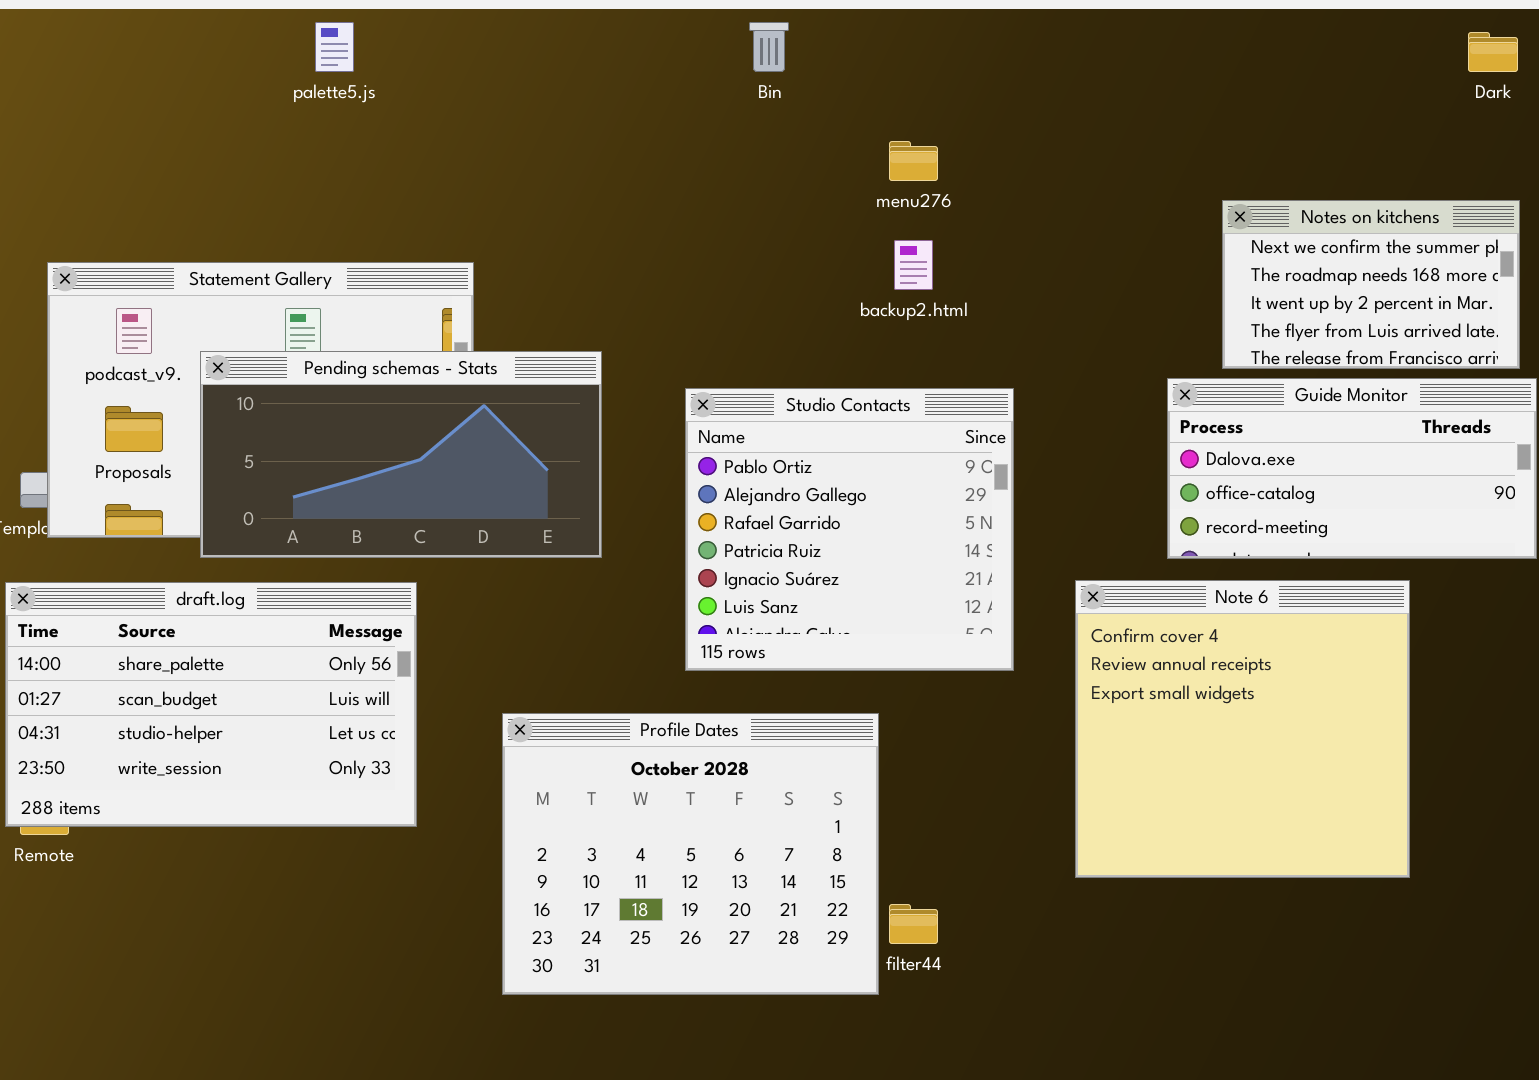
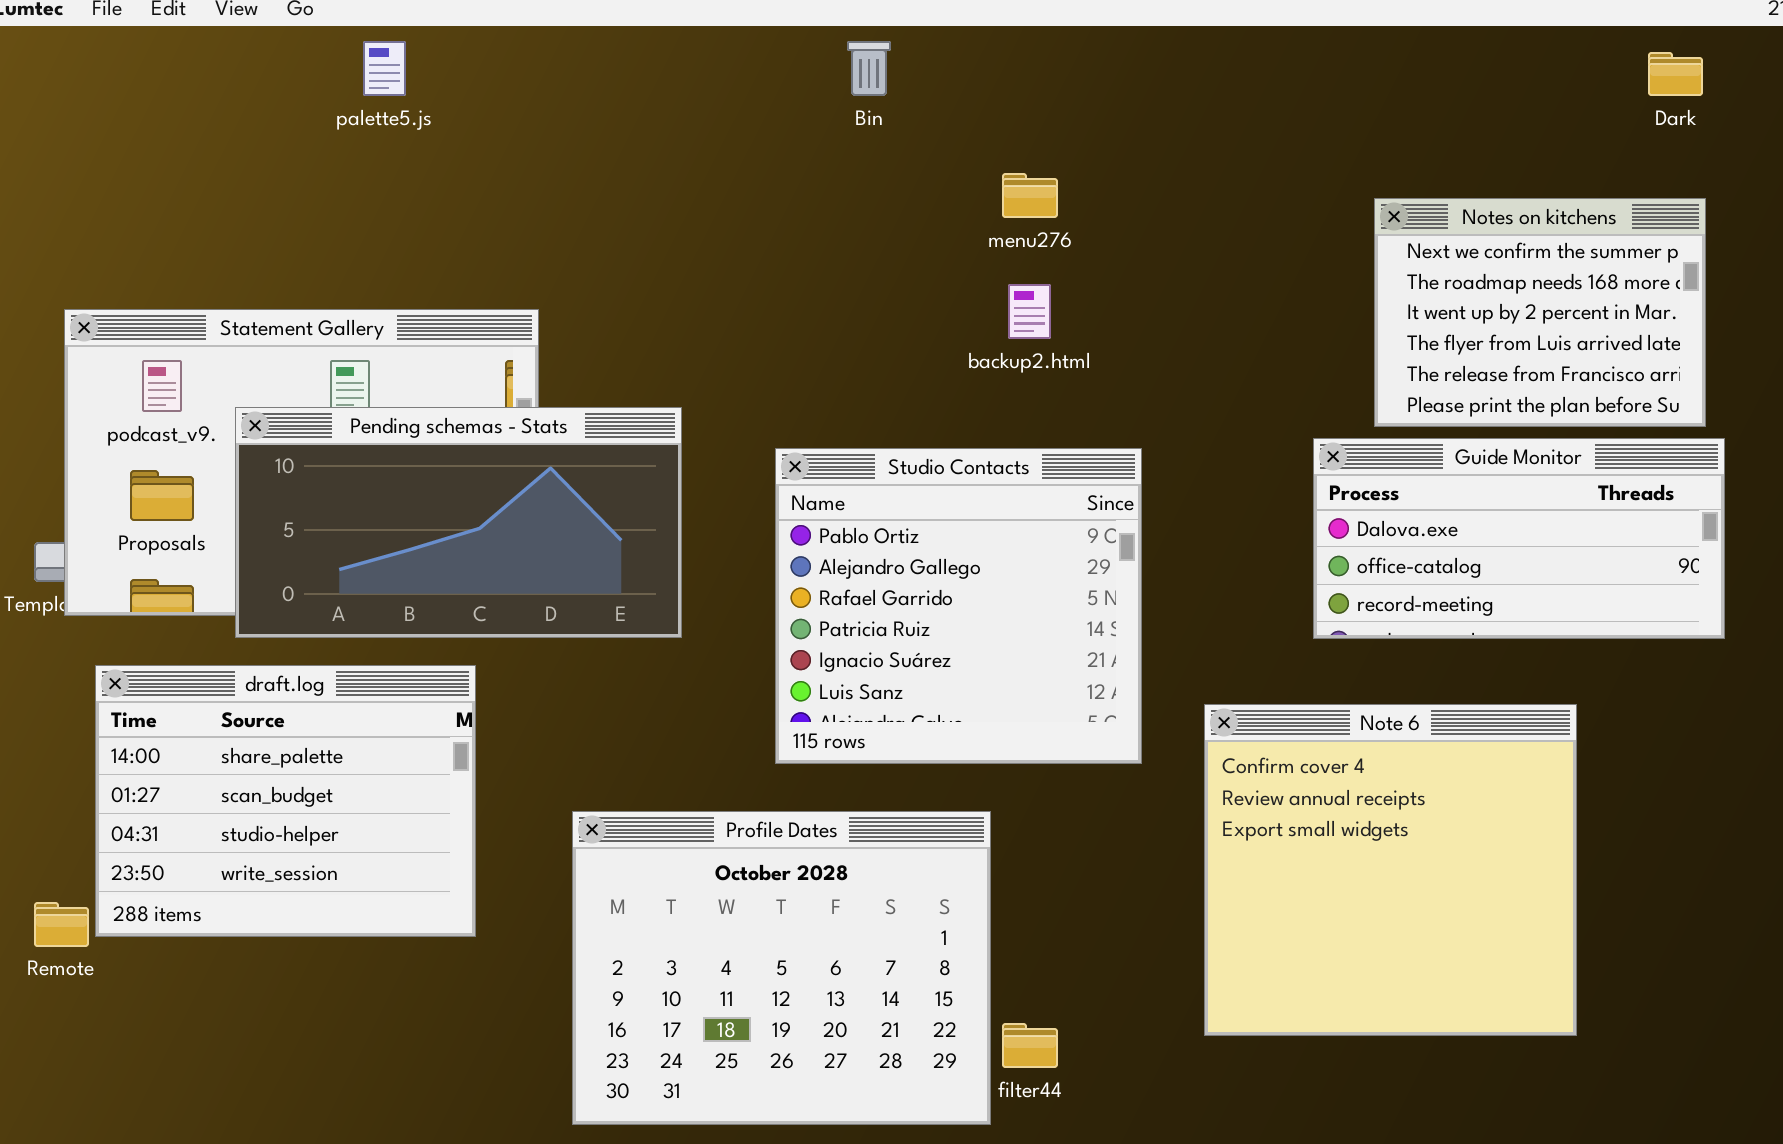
Notes on kitchens: [1222,200,1520,369] -> [1374,198,1706,427], resized
Note 6: [1075,580,1410,878] -> [1204,704,1577,1036], moved
draft.log: [5,582,417,827] -> [95,665,476,937], resized

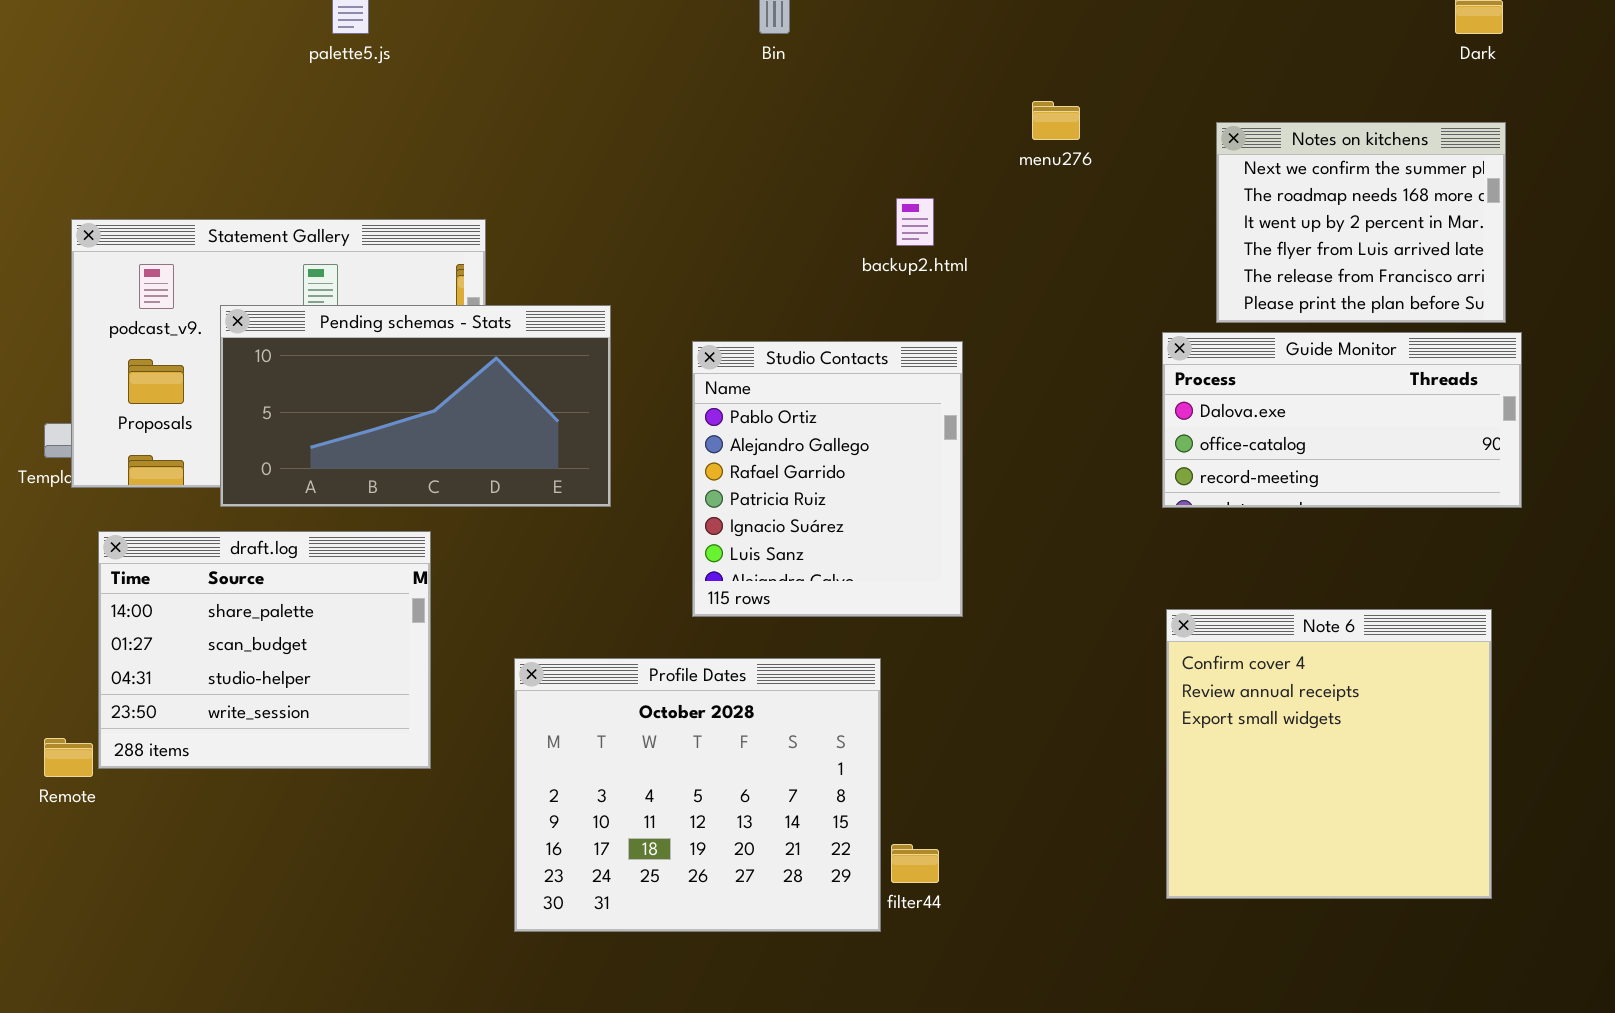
menu276: [1002,173,1058,218] -> [1032,101,1080,140], moved
Studio Contacts: [775,448,1142,764] -> [692,341,963,617], resized
Note 6: [1204,704,1577,1036] -> [1166,609,1492,899], moved

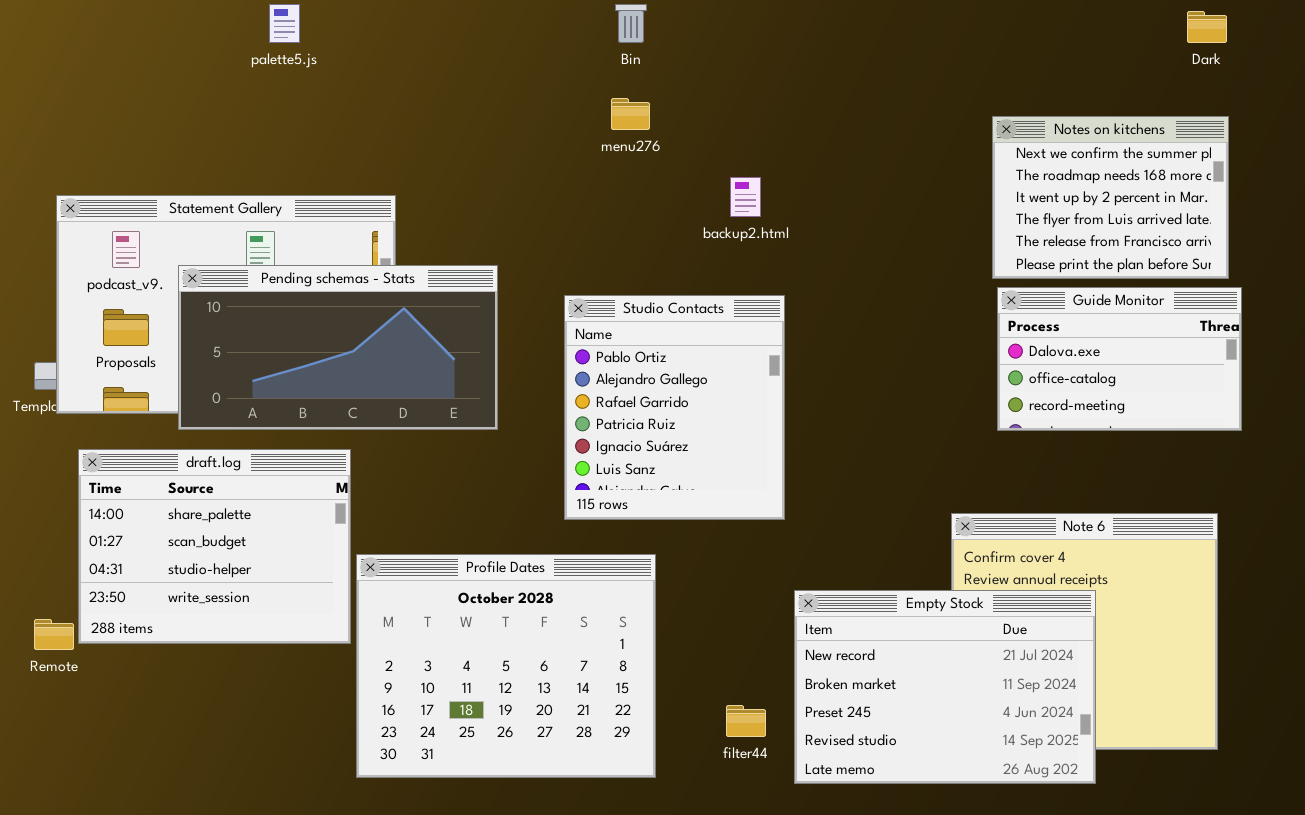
menu276: [1032,101,1080,140] -> [611,98,650,130], moved
Guide Monitor: [1162,332,1522,508] -> [997,287,1242,431], resized
Profile Dates: [514,658,881,932] -> [356,554,656,778], moved
Empty Stock: none -> [794,590,1096,784], opened

